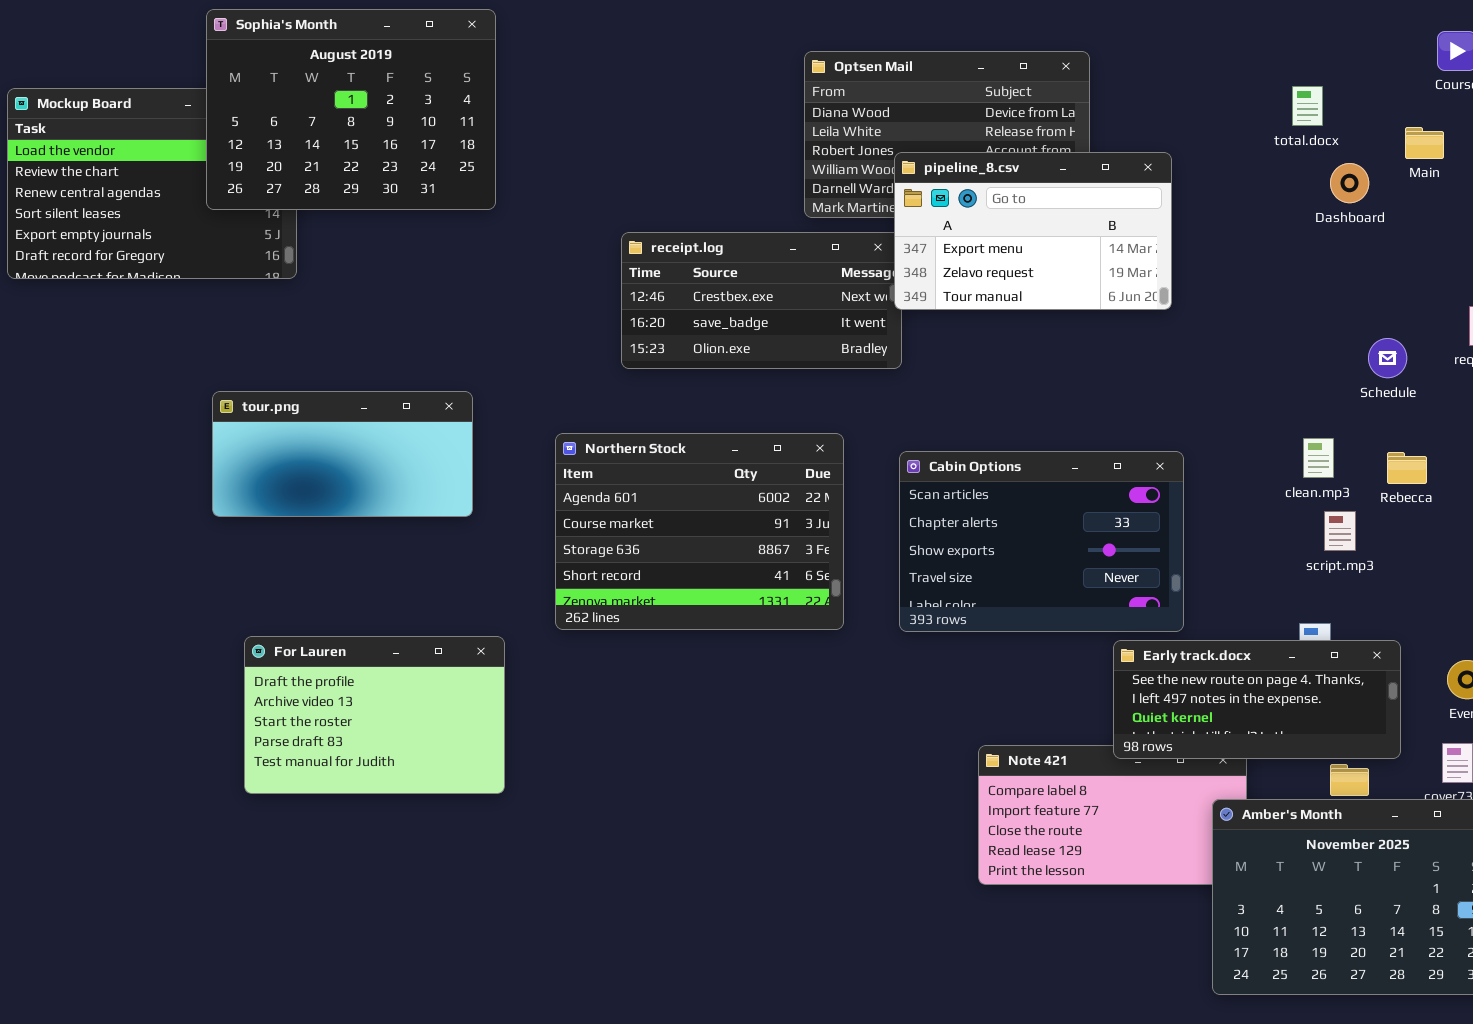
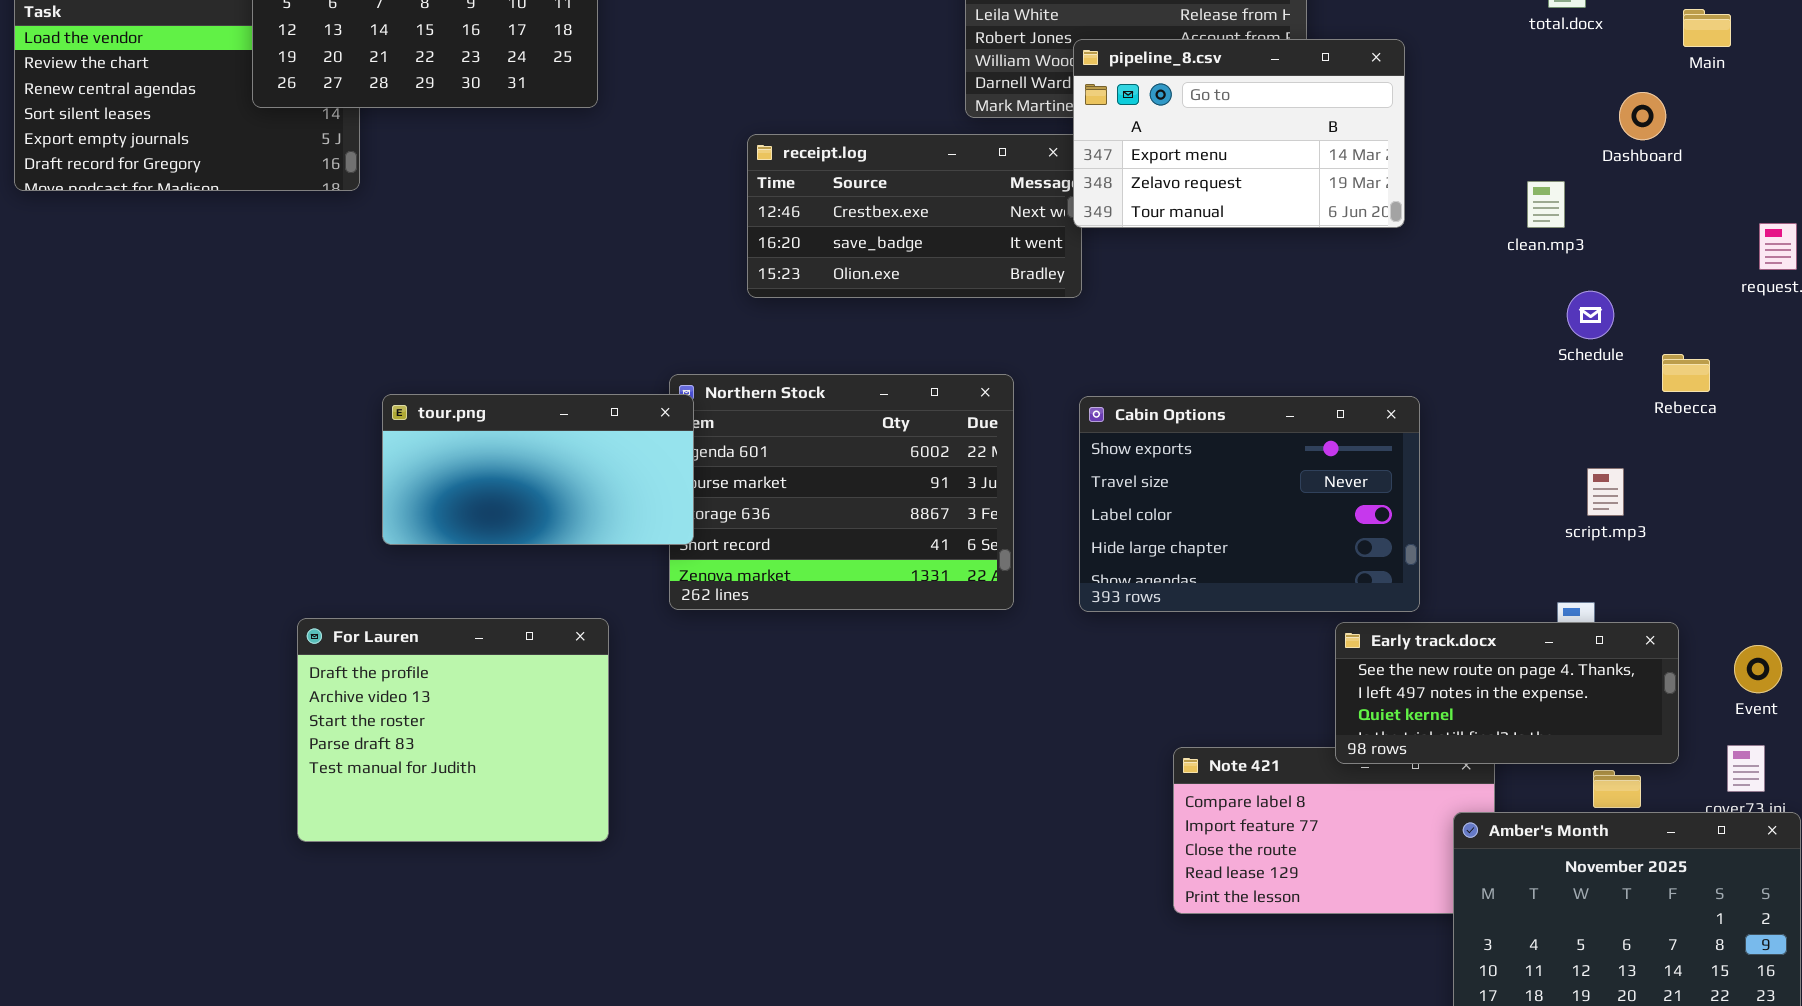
Dashboard: [1330,163,1369,203] -> [1619,92,1666,140], moved
Schedule: [1368,338,1407,378] -> [1567,291,1614,339], moved
tour.png: [212,391,473,517] -> [382,394,694,545], moved
clean.mp3: [1303,438,1334,478] -> [1527,181,1565,228], moved
Cabin Options: [899,451,1184,632] -> [1079,396,1420,612], scrolled down 2 rows
Rebecca: [1387,452,1427,484] -> [1662,354,1710,392], moved
For Lauren: [244,636,505,794] -> [297,618,609,842], resized

